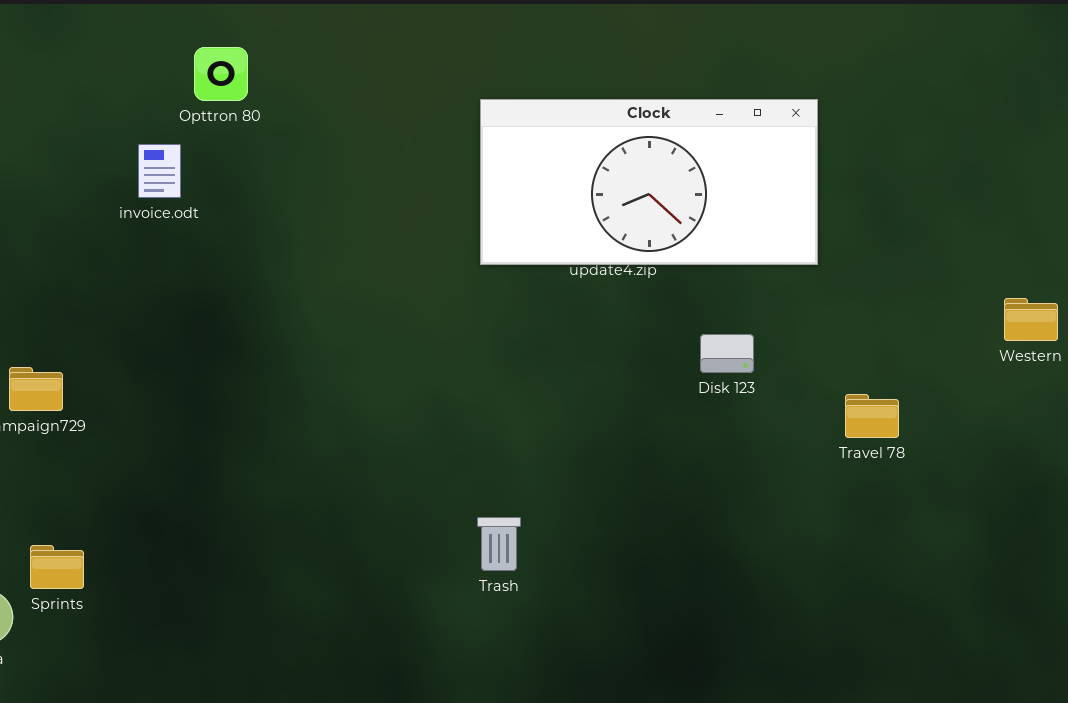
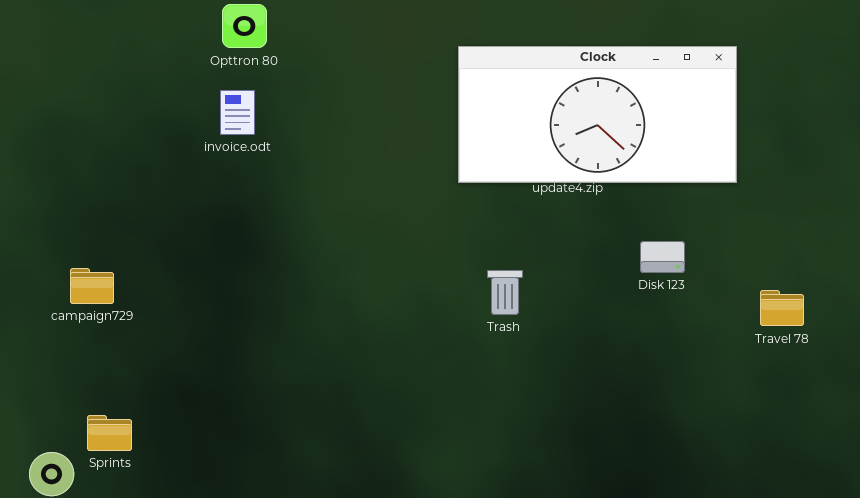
invoice.odt: [138,144,181,198] -> [220,90,255,135], moved
Trash: [477,517,521,571] -> [487,270,523,315], moved

